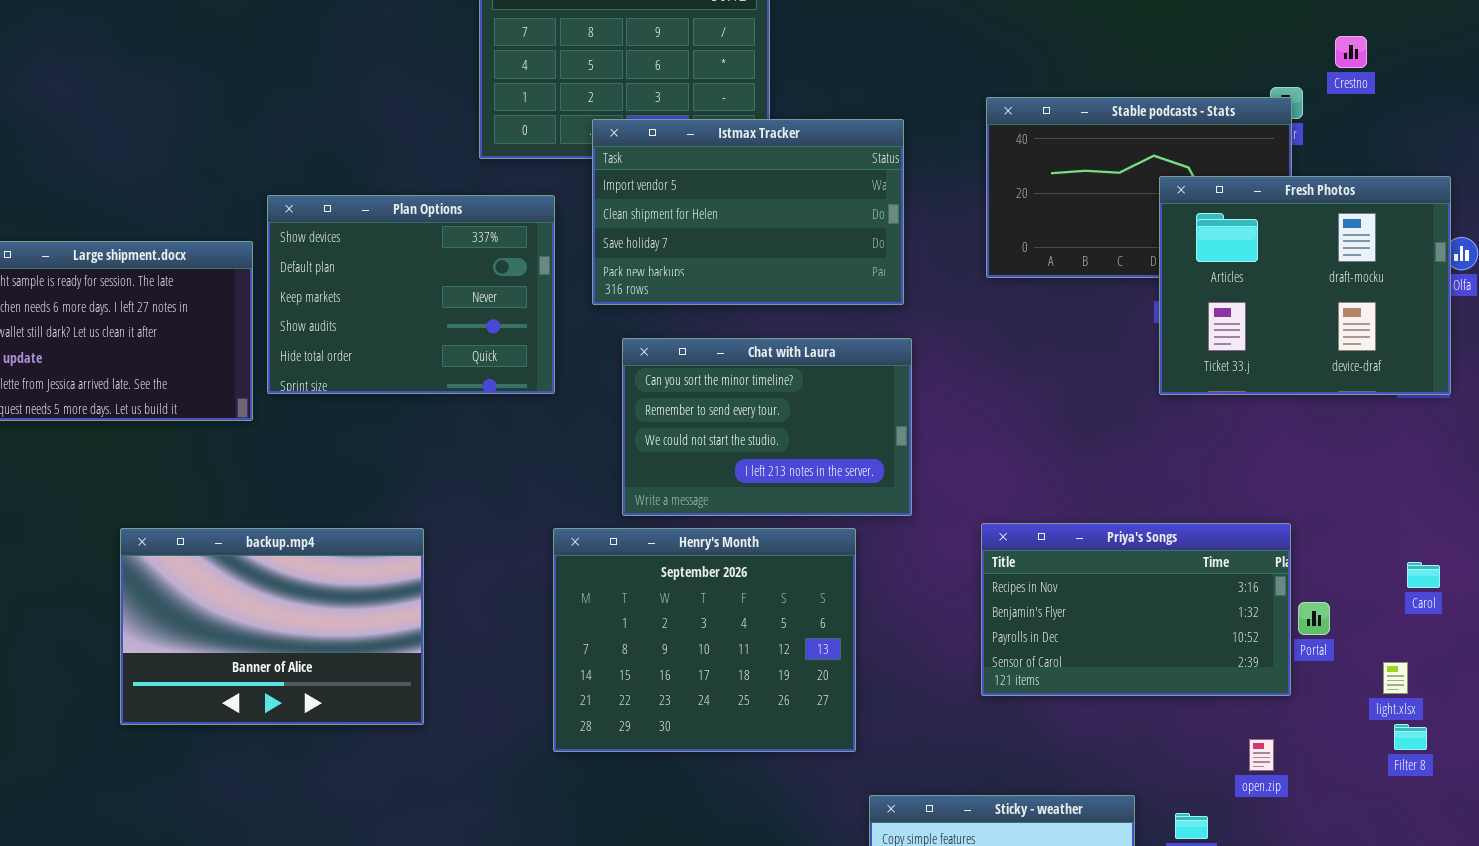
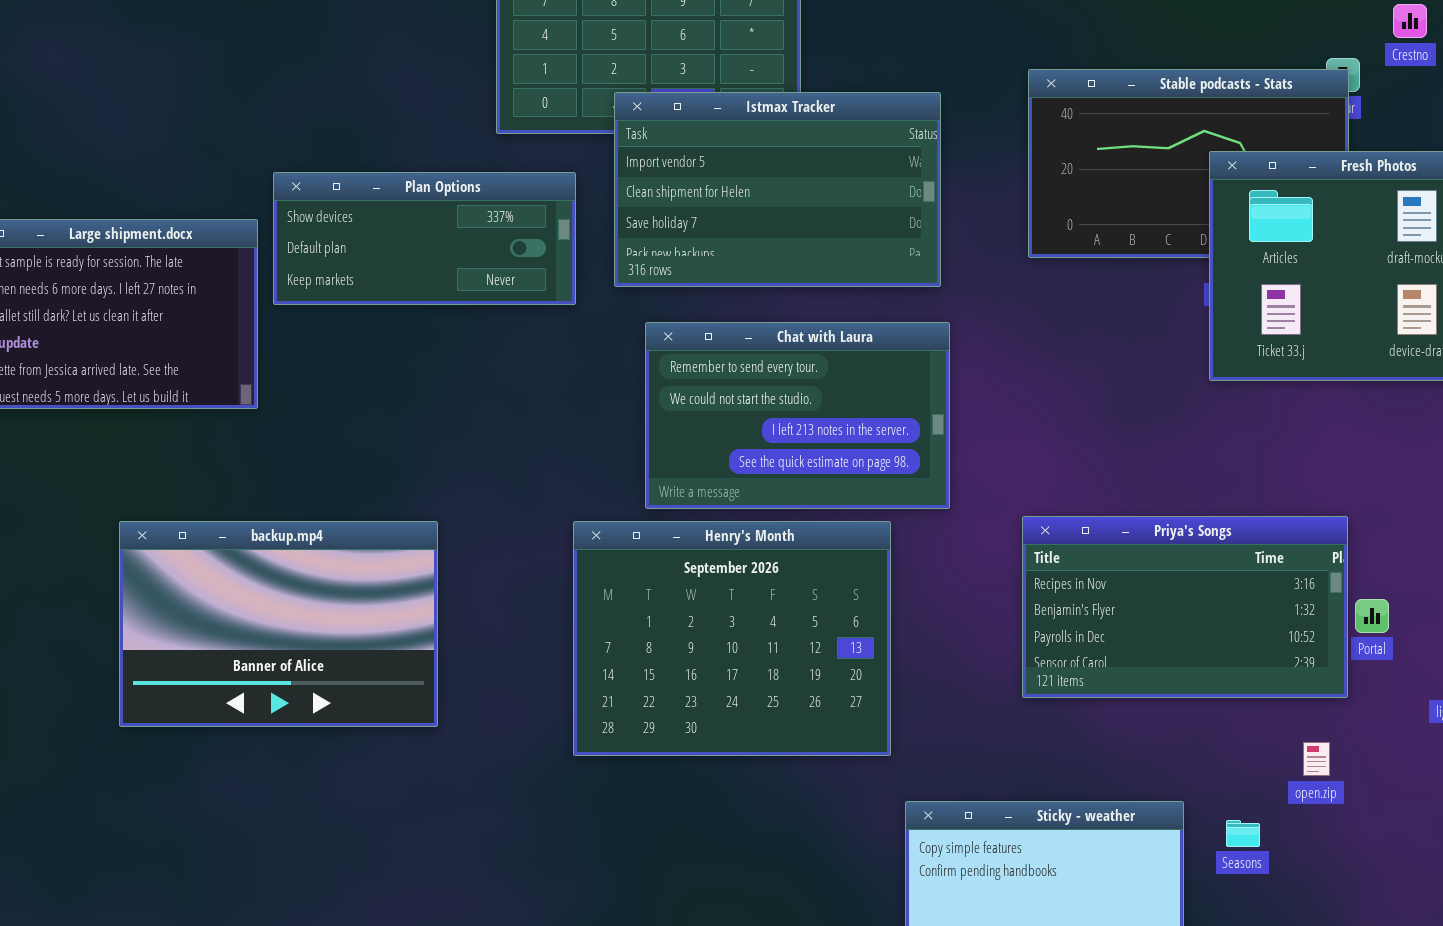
Plan Options: [267,195,555,394] -> [273,172,576,305], resized
Chat with Laura: [622,338,912,516] -> [645,322,950,509], scrolled down 1 row

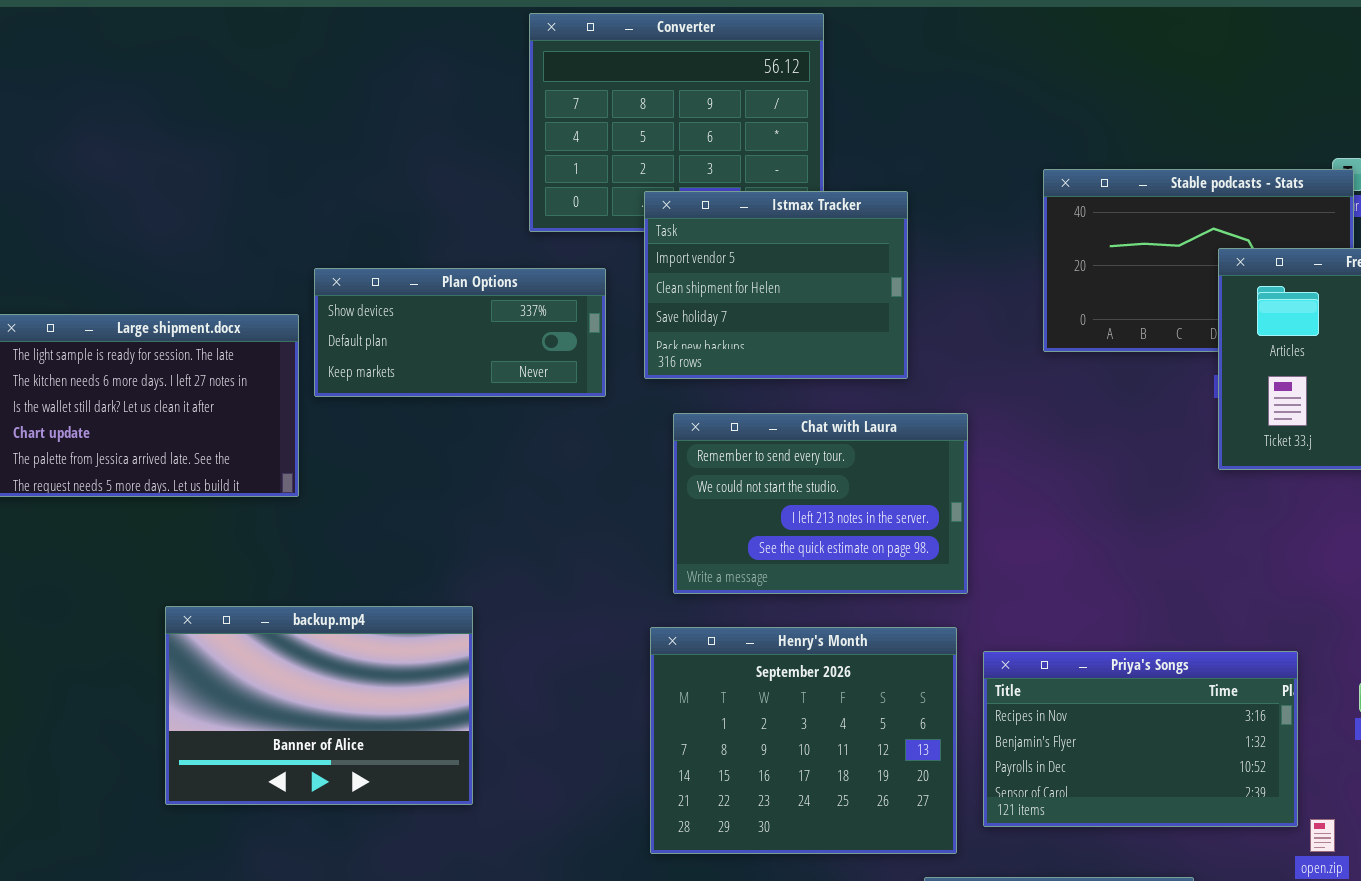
Istmax Tracker: [614,92,941,287] -> [644,191,908,379], resized
Priya's Songs: [1022,516,1348,698] -> [983,651,1298,827], moved
Henry's Month: [573,521,891,756] -> [650,627,957,854], moved

